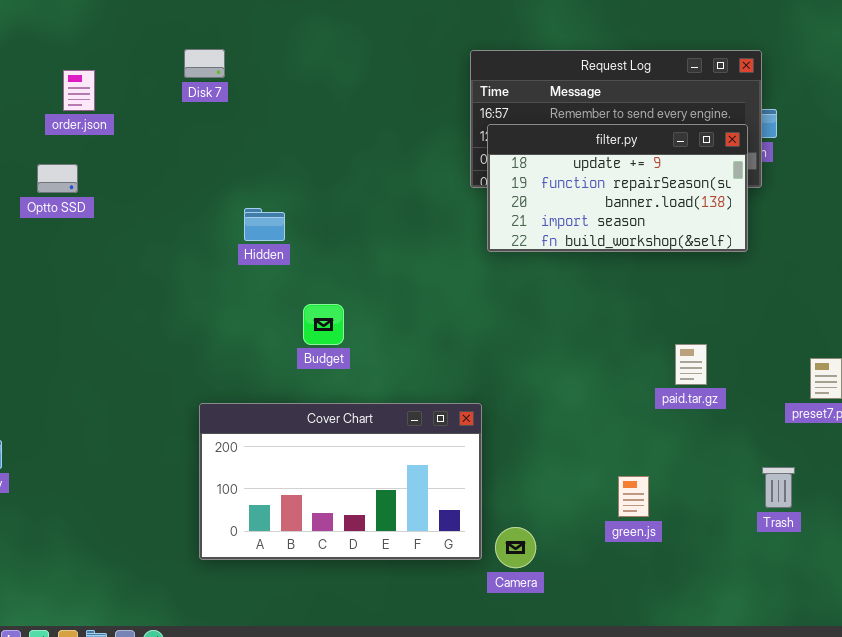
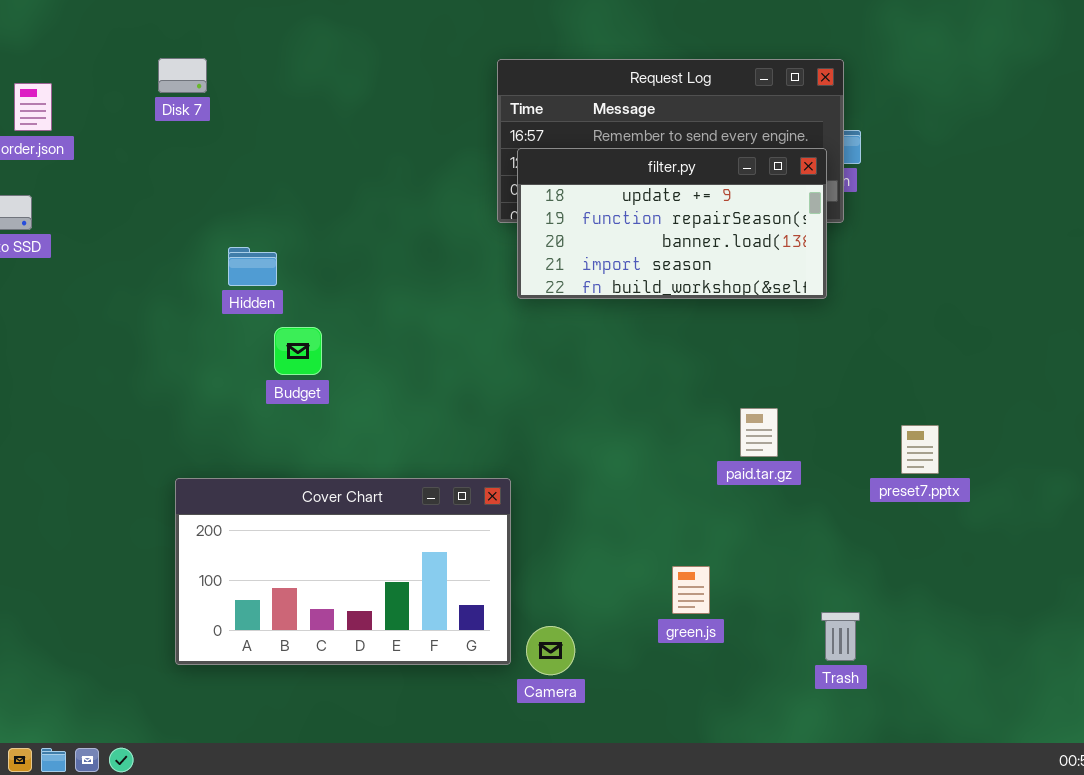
Budget: [303,304,344,345] -> [274,327,322,375], moved
Trash: [762,467,795,508] -> [821,612,860,661], moved

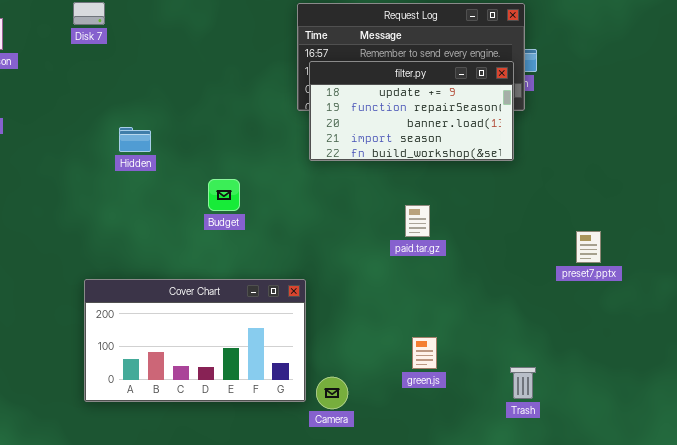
Budget: [274,327,322,375] -> [208,179,240,211], moved
paid.tar.gz: [740,408,778,457] -> [405,205,430,237], moved
preset7.pptx: [901,425,939,474] -> [576,231,601,263], moved

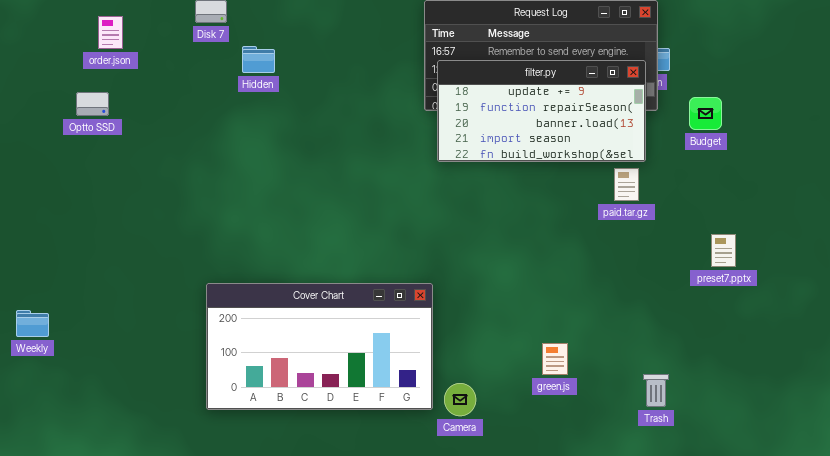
Hidden: [119,127,151,152] -> [242,46,275,73], moved
Budget: [208,179,240,211] -> [689,97,722,130], moved
paid.tar.gz: [405,205,430,237] -> [614,168,639,201], moved

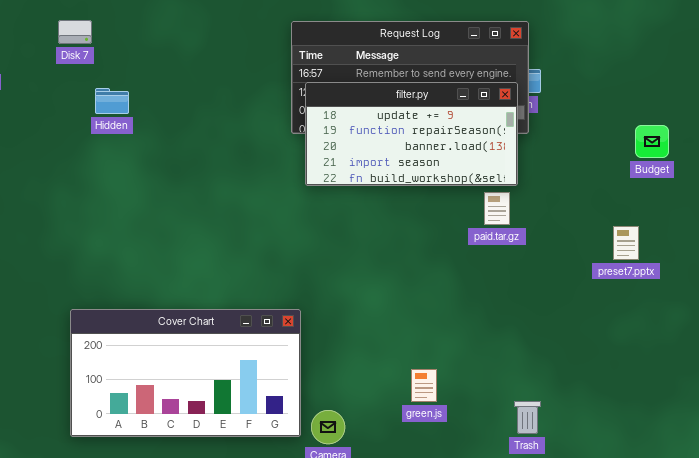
Hidden: [242,46,275,73] -> [95,88,129,114], moved
Budget: [689,97,722,130] -> [635,125,669,158], moved
preset7.pptx: [711,234,736,267] -> [613,226,639,260], moved

